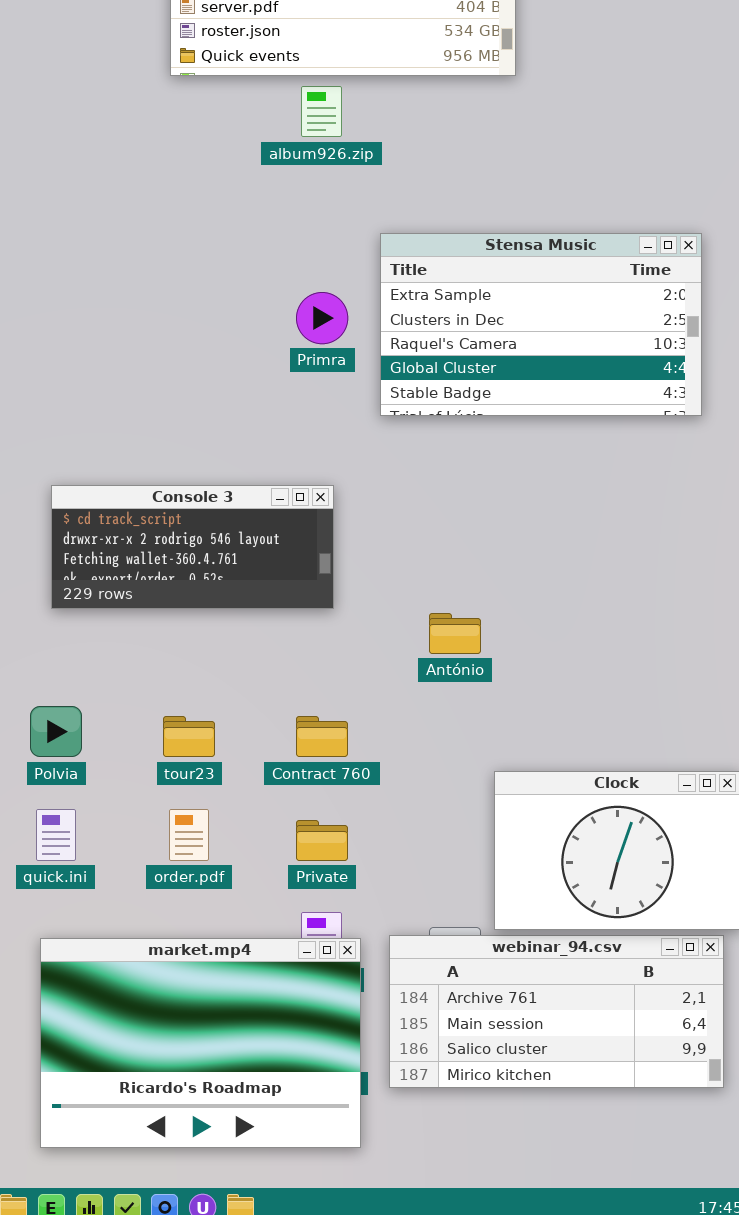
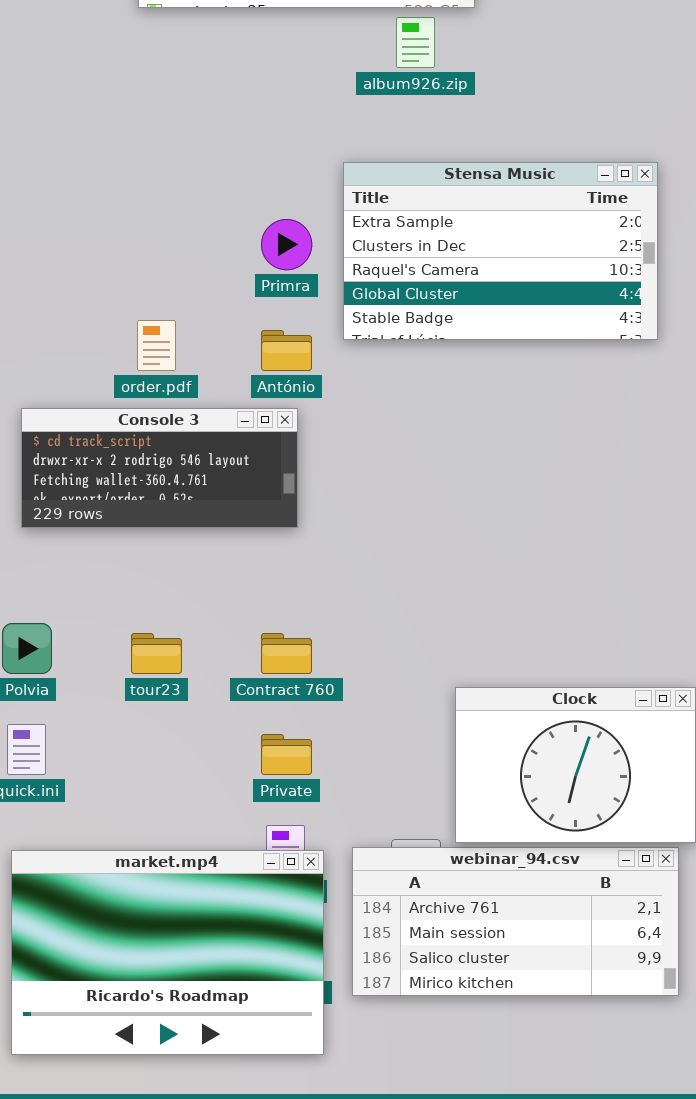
album926.zip: [301,86,342,137] -> [396,17,435,68], moved
António: [429,613,481,654] -> [261,330,312,371], moved
order.pdf: [169,809,209,861] -> [137,320,176,371], moved

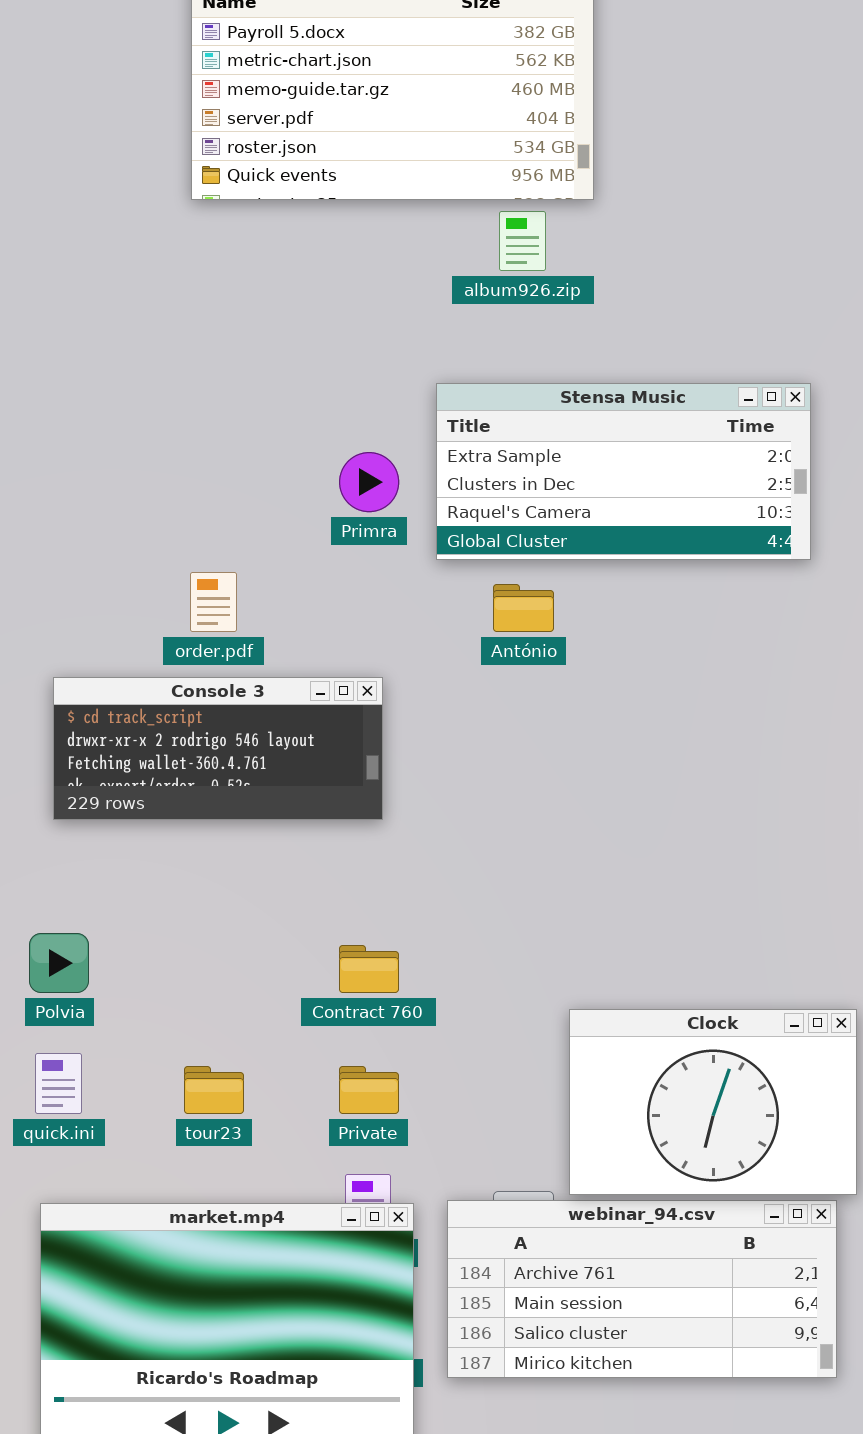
Stensa Music: [343,162,658,340] -> [436,383,811,560], resized
António: [261,330,312,371] -> [493,584,554,632], moved
tour23: [131,633,182,674] -> [184,1066,244,1114], moved

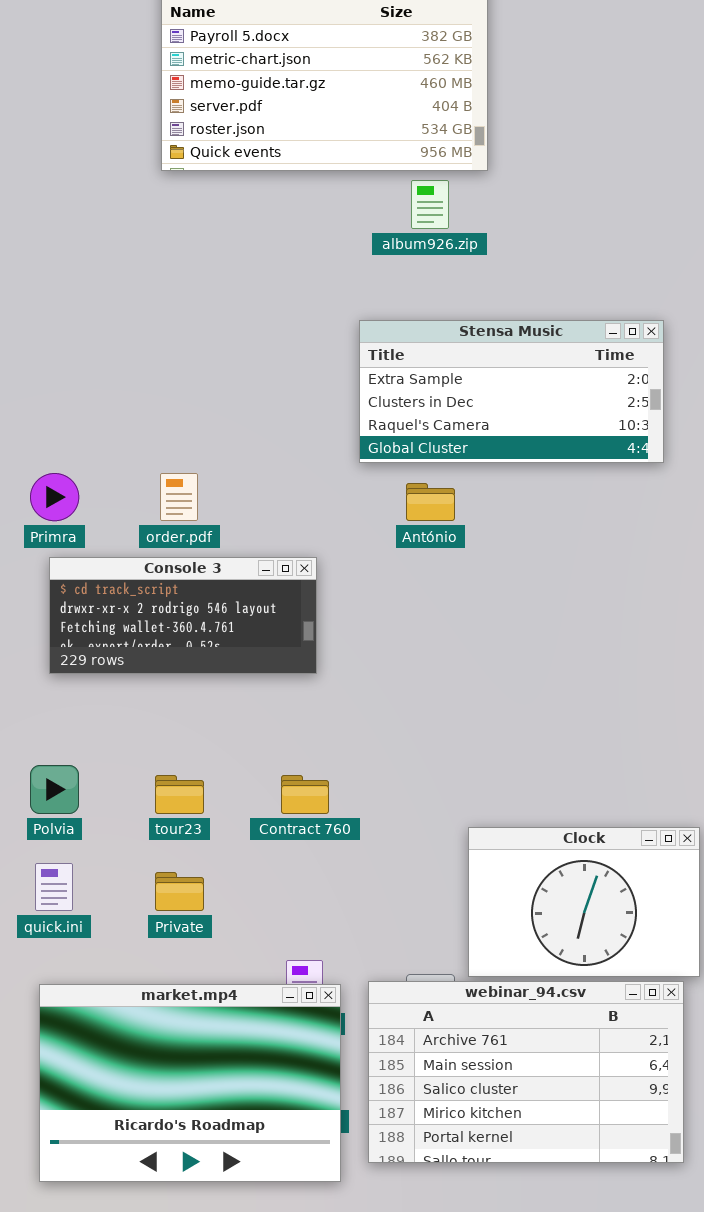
Primra: [339,452,399,512] -> [30,473,79,521], moved
tour23: [184,1066,244,1114] -> [155,775,204,814], moved
Private: [339,1066,399,1114] -> [155,872,204,911], moved
webinar_94.csv: [447,1200,837,1378] -> [368,981,684,1163], resized

